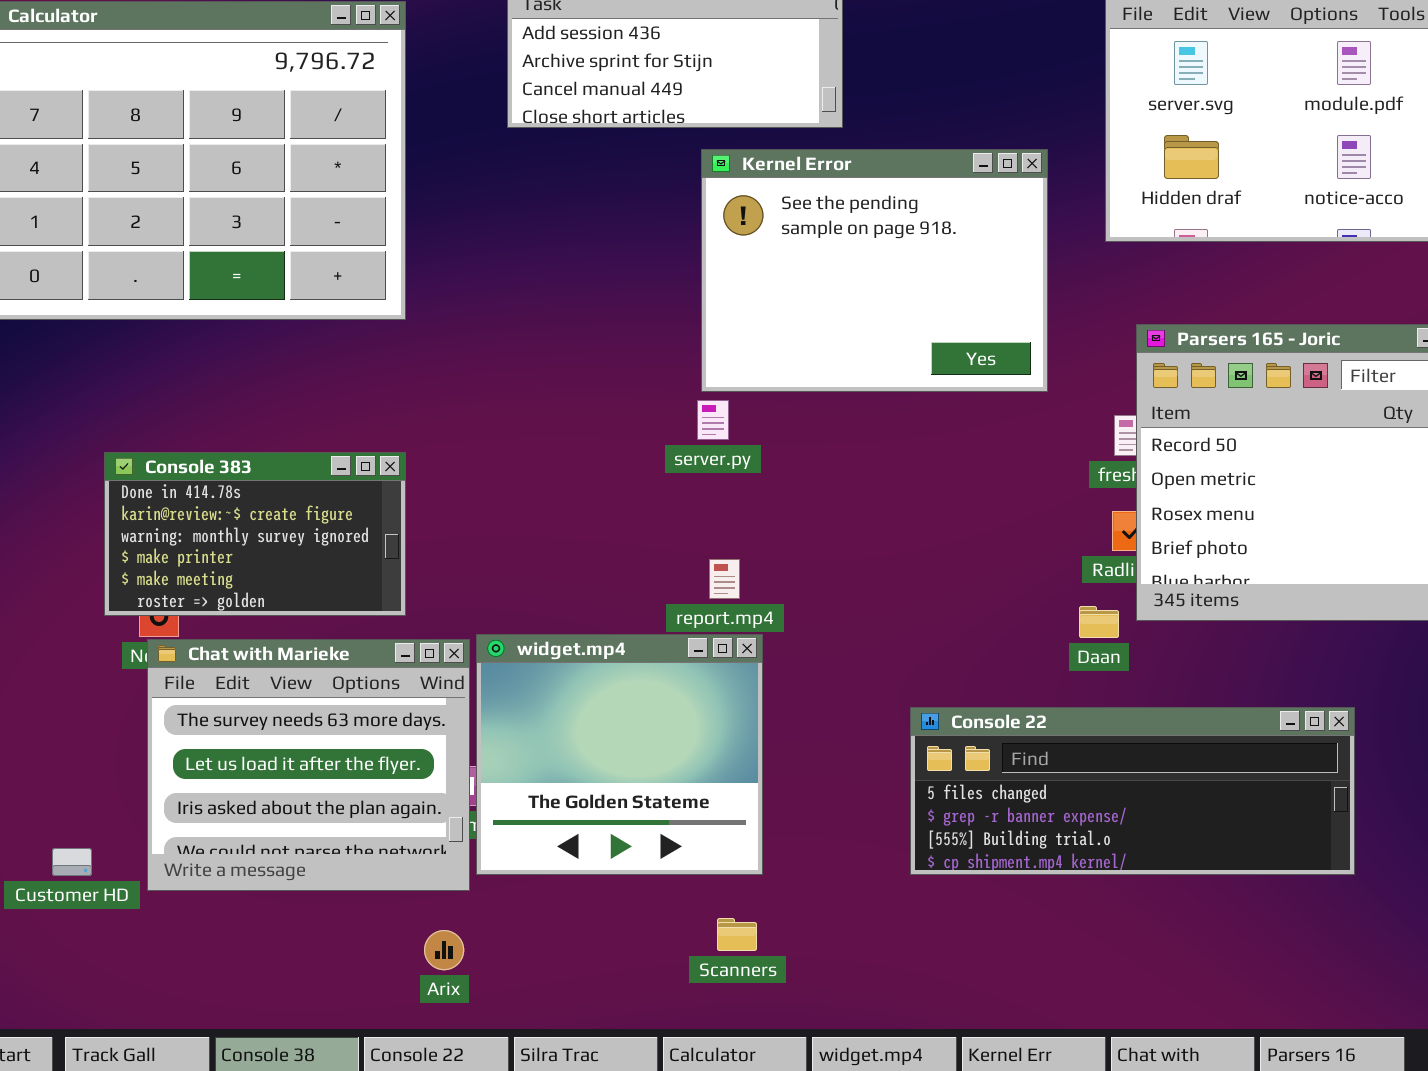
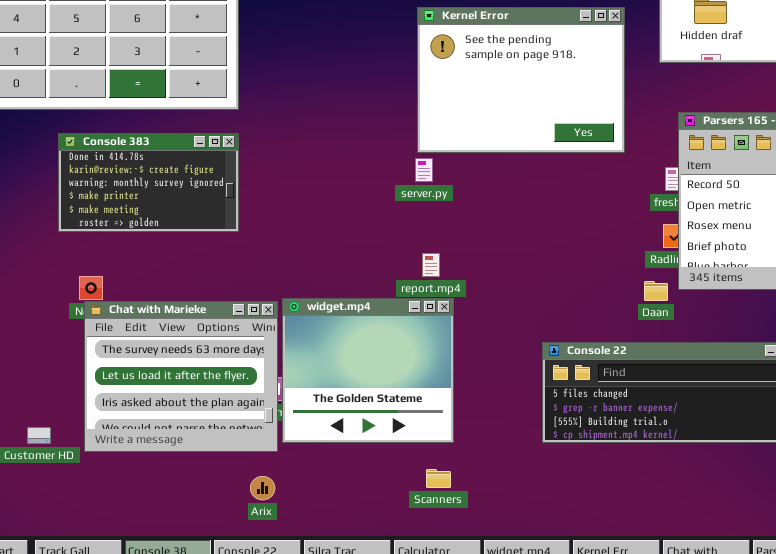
Console 383: [104,452,406,616] -> [58,133,239,232], moved

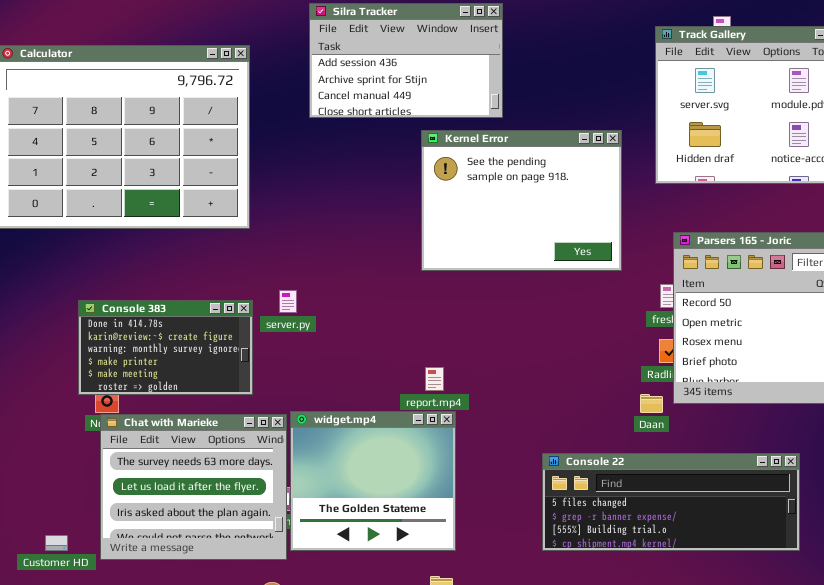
Console 383: [58,133,239,232] -> [78,300,253,395], moved
server.py: [415,158,433,182] -> [279,290,297,313], moved

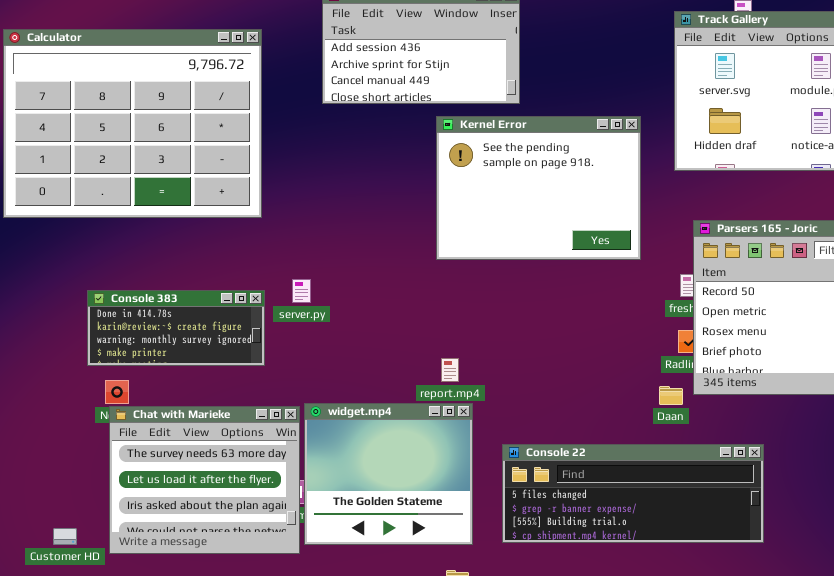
Console 383: [78,300,253,395] -> [87,290,265,366], resized
Console 22: [542,453,800,551] -> [502,444,764,543], moved

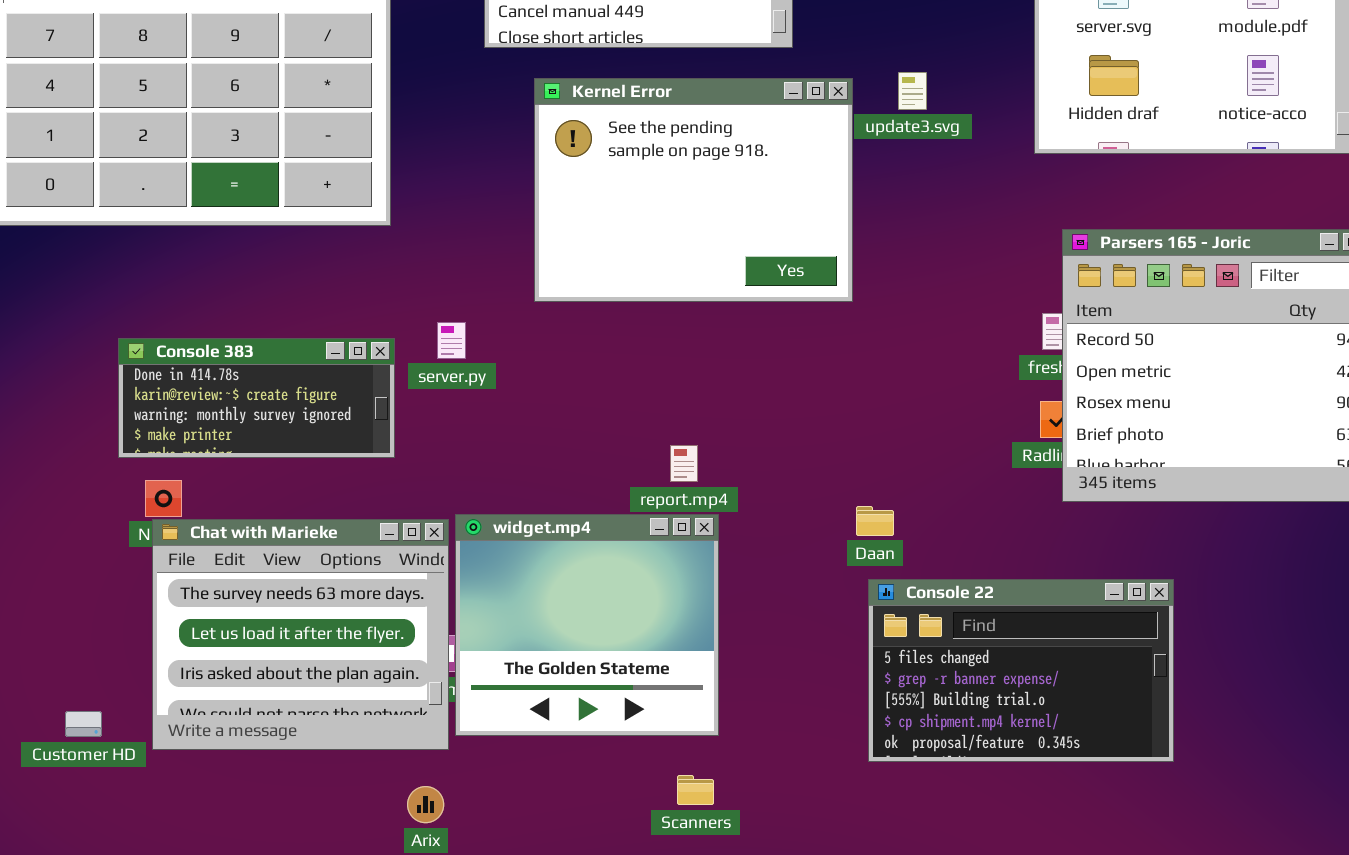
Kernel Error: [436,116,641,260] -> [534,78,853,302], moved
Daan: [659,386,683,405] -> [856,506,894,536], moved
Console 22: [502,444,764,543] -> [868,579,1174,762], resized

